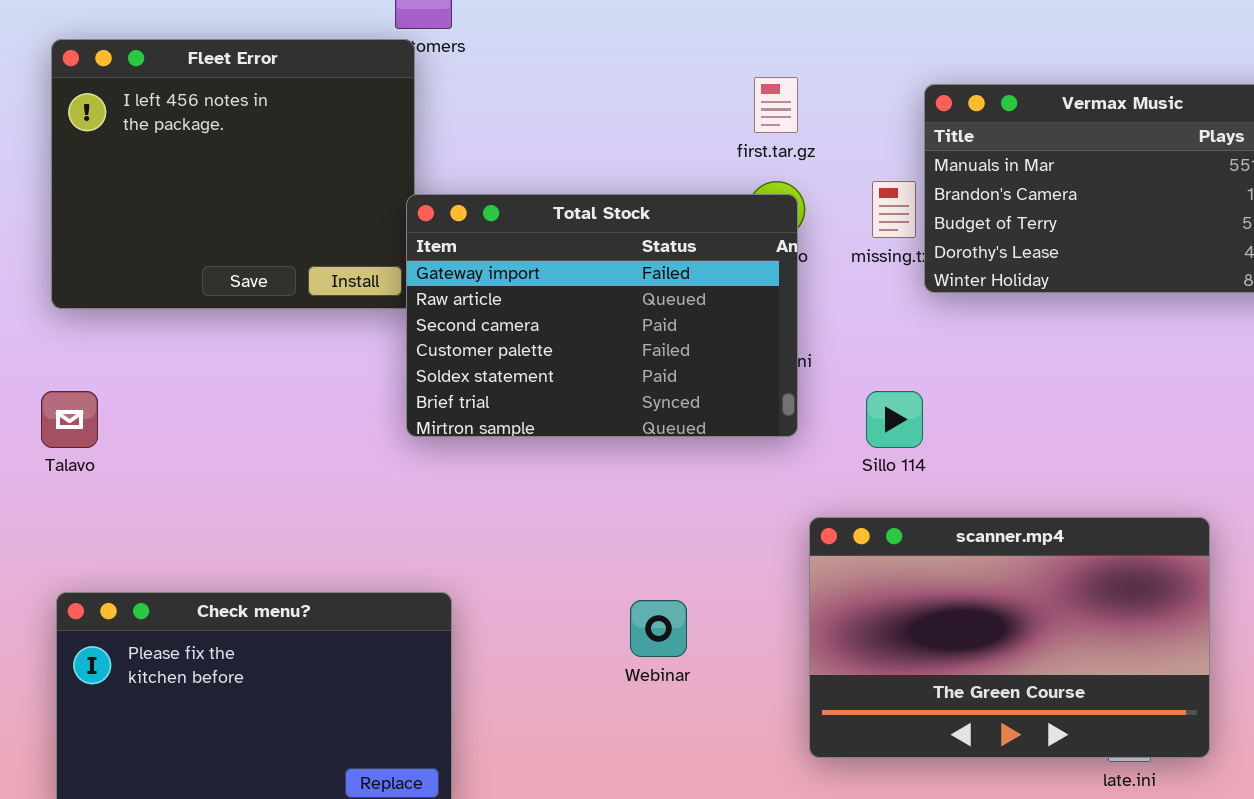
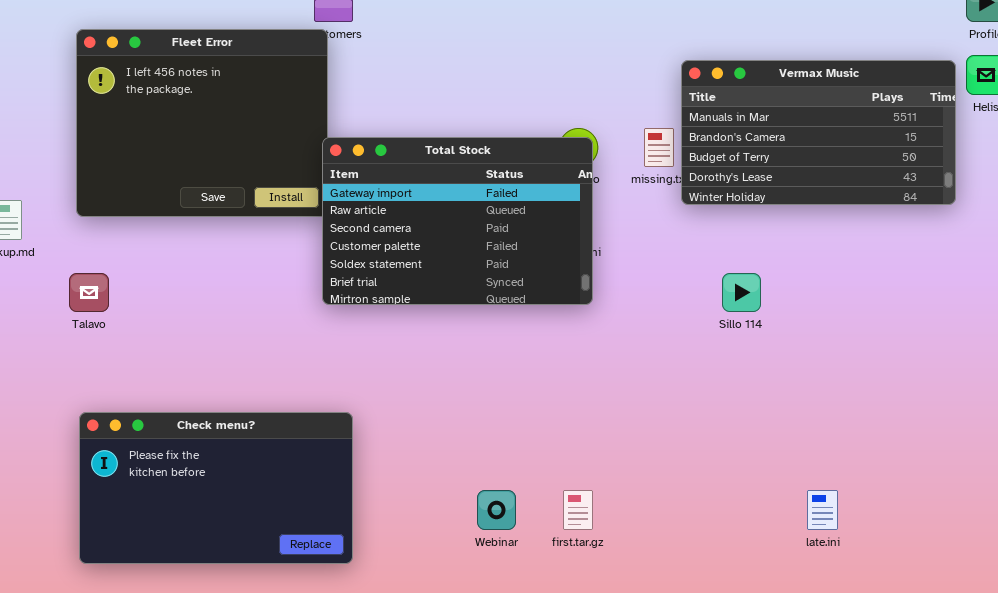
first.tar.gz: [754,77,798,133] -> [563,490,593,530], moved
Sillo 114: [866,391,923,448] -> [722,273,761,312], moved
scanner.mp4: [809,517,1210,758] -> none, closed
Webinar: [630,600,687,657] -> [477,490,516,530], moved

